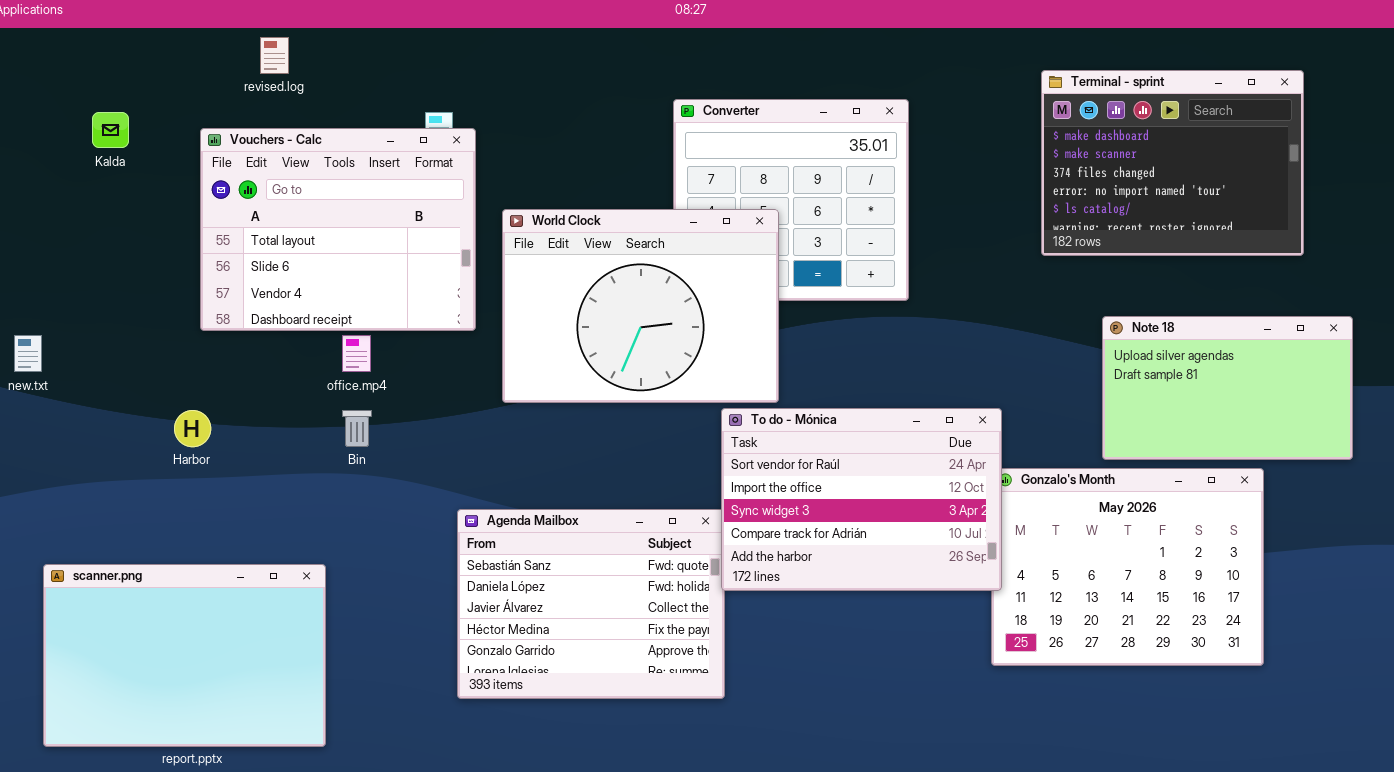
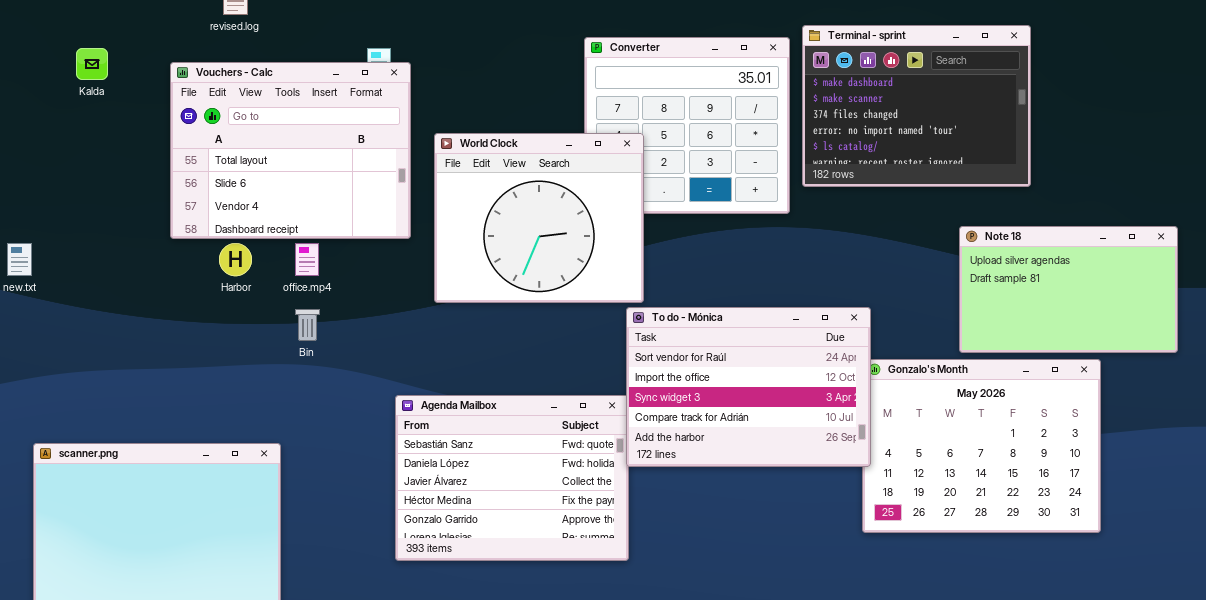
Terminal - sprint: [1041,70,1304,256] -> [802,25,1031,187], moved
World Clock: [502,209,779,403] -> [434,133,644,303], resized
Harbor: [174,410,211,447] -> [219,243,252,276], moved

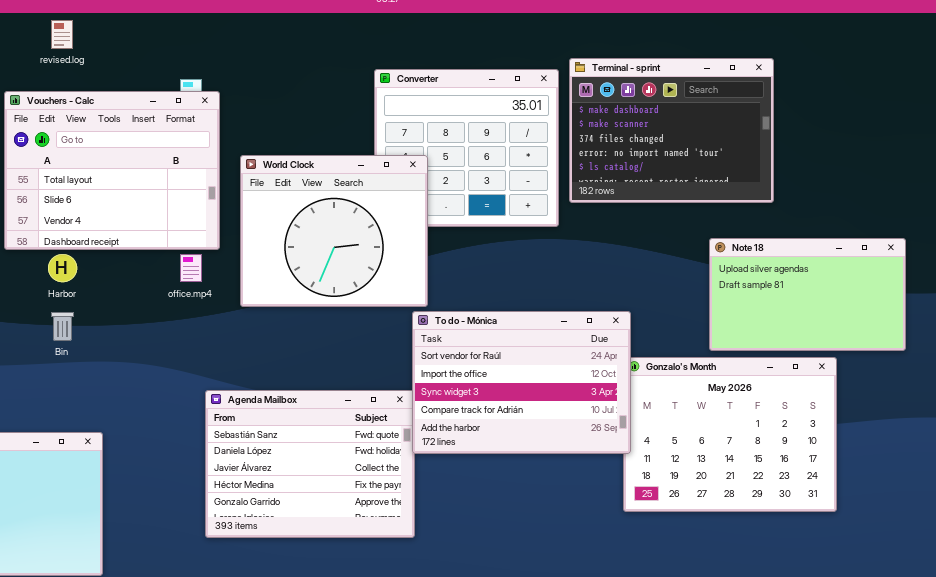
office.mp4: [295,243,319,276] -> [180,254,202,282], moved
Bin: [295,309,320,341] -> [51,312,74,341], moved

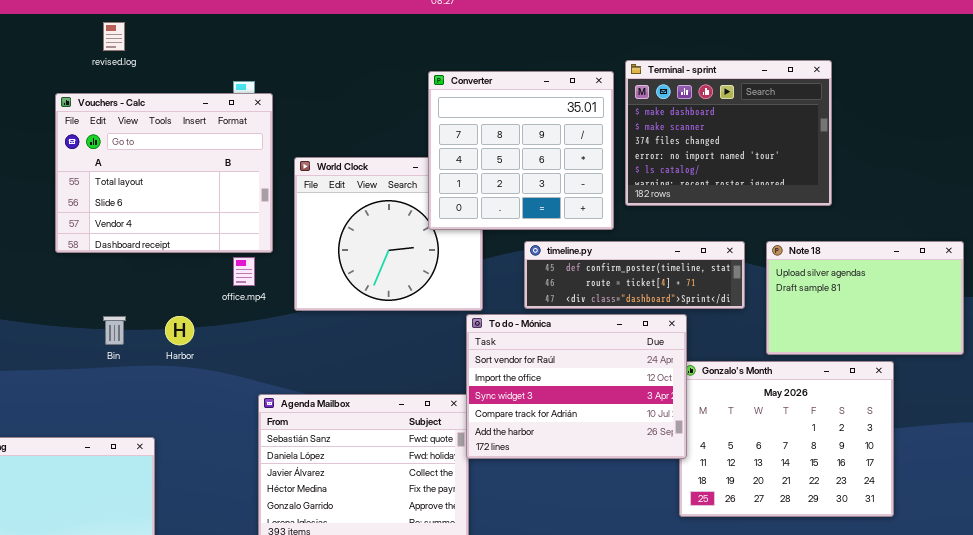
Converter: [374,69,559,227] -> [428,71,614,230], raised
timeline.py: none -> [524,241,745,309], opened
Harbor: [48,254,77,282] -> [165,316,194,345], moved

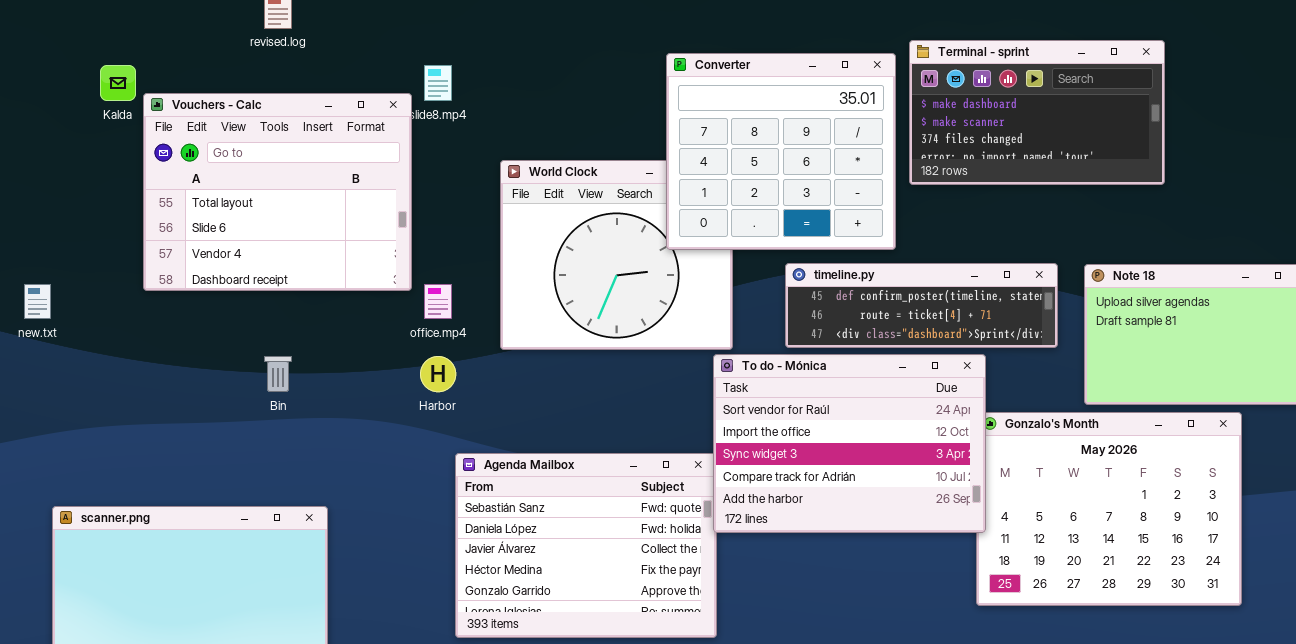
Terminal - sprint: [625,60,832,206] -> [909,40,1165,185], resized
Vouchers - Calc: [55,93,273,253] -> [143,93,412,291], moved
Harbor: [165,316,194,345] -> [420,356,456,392], moved

